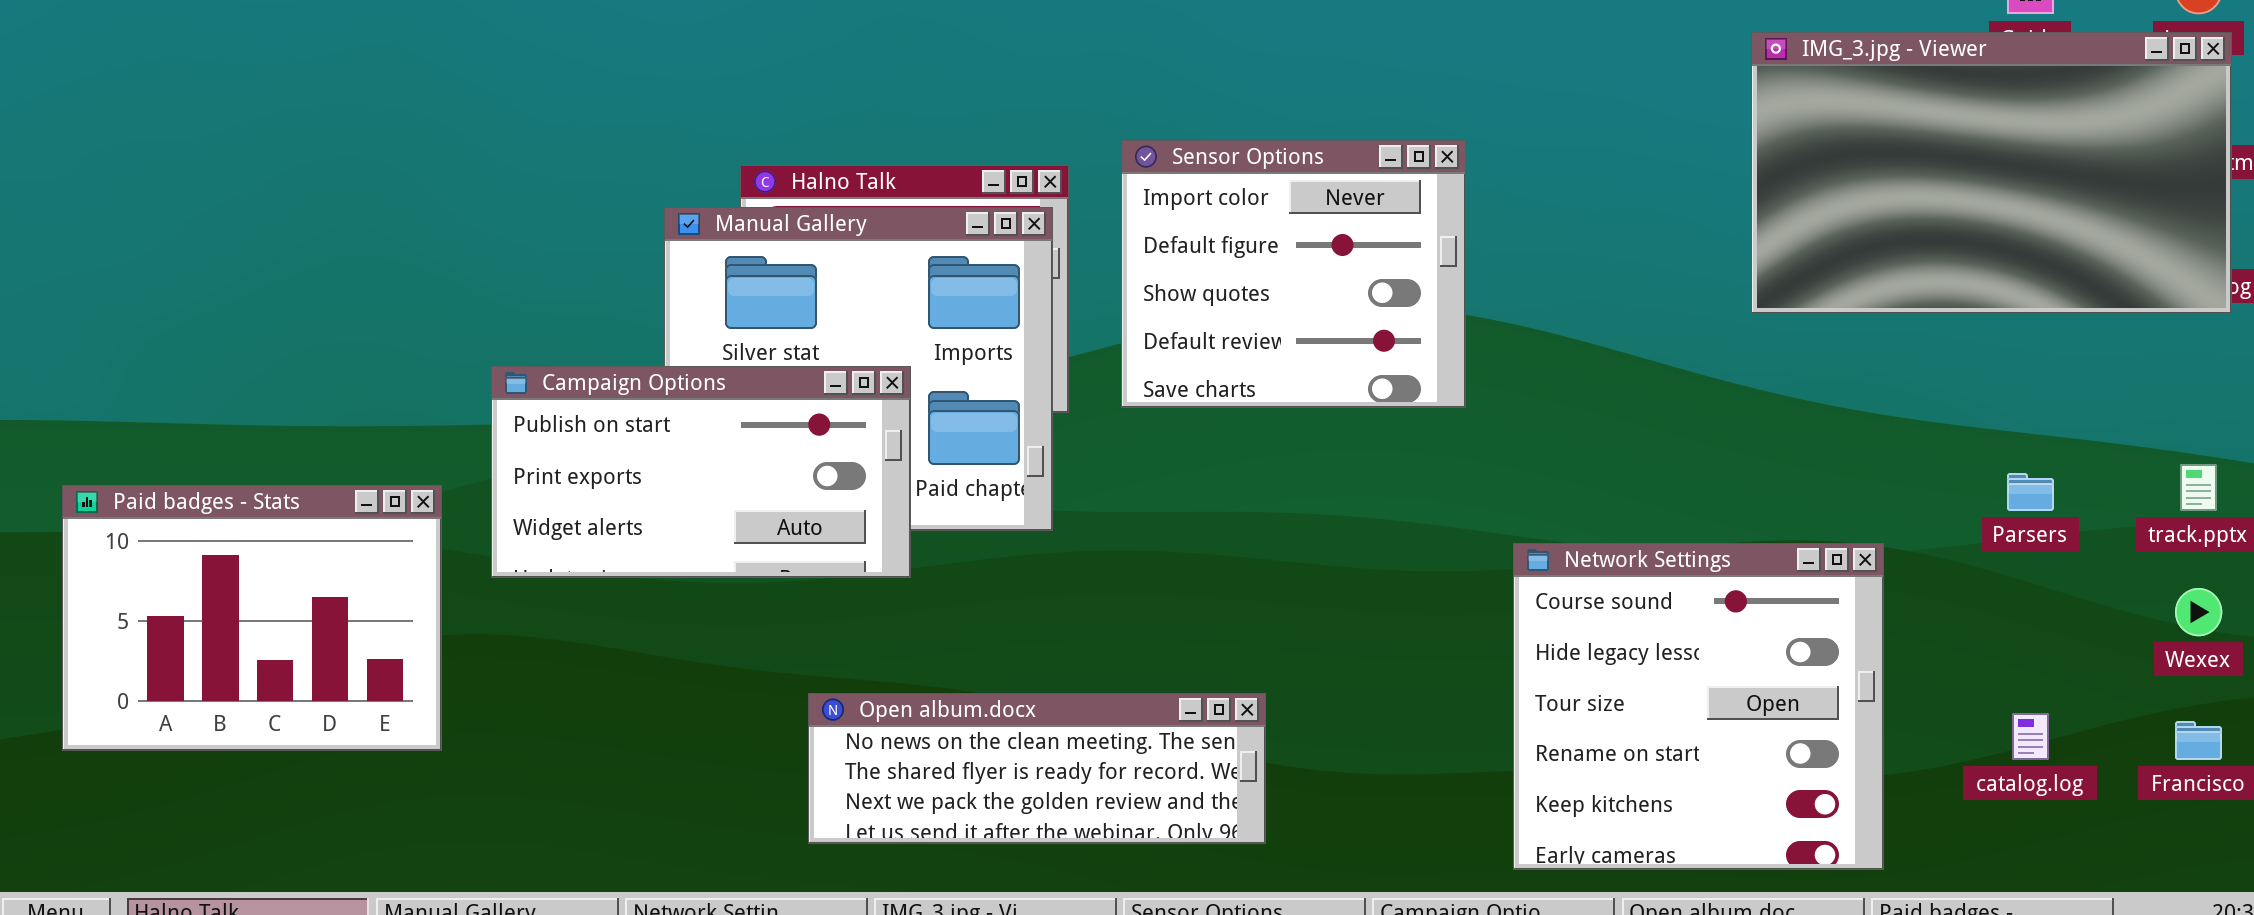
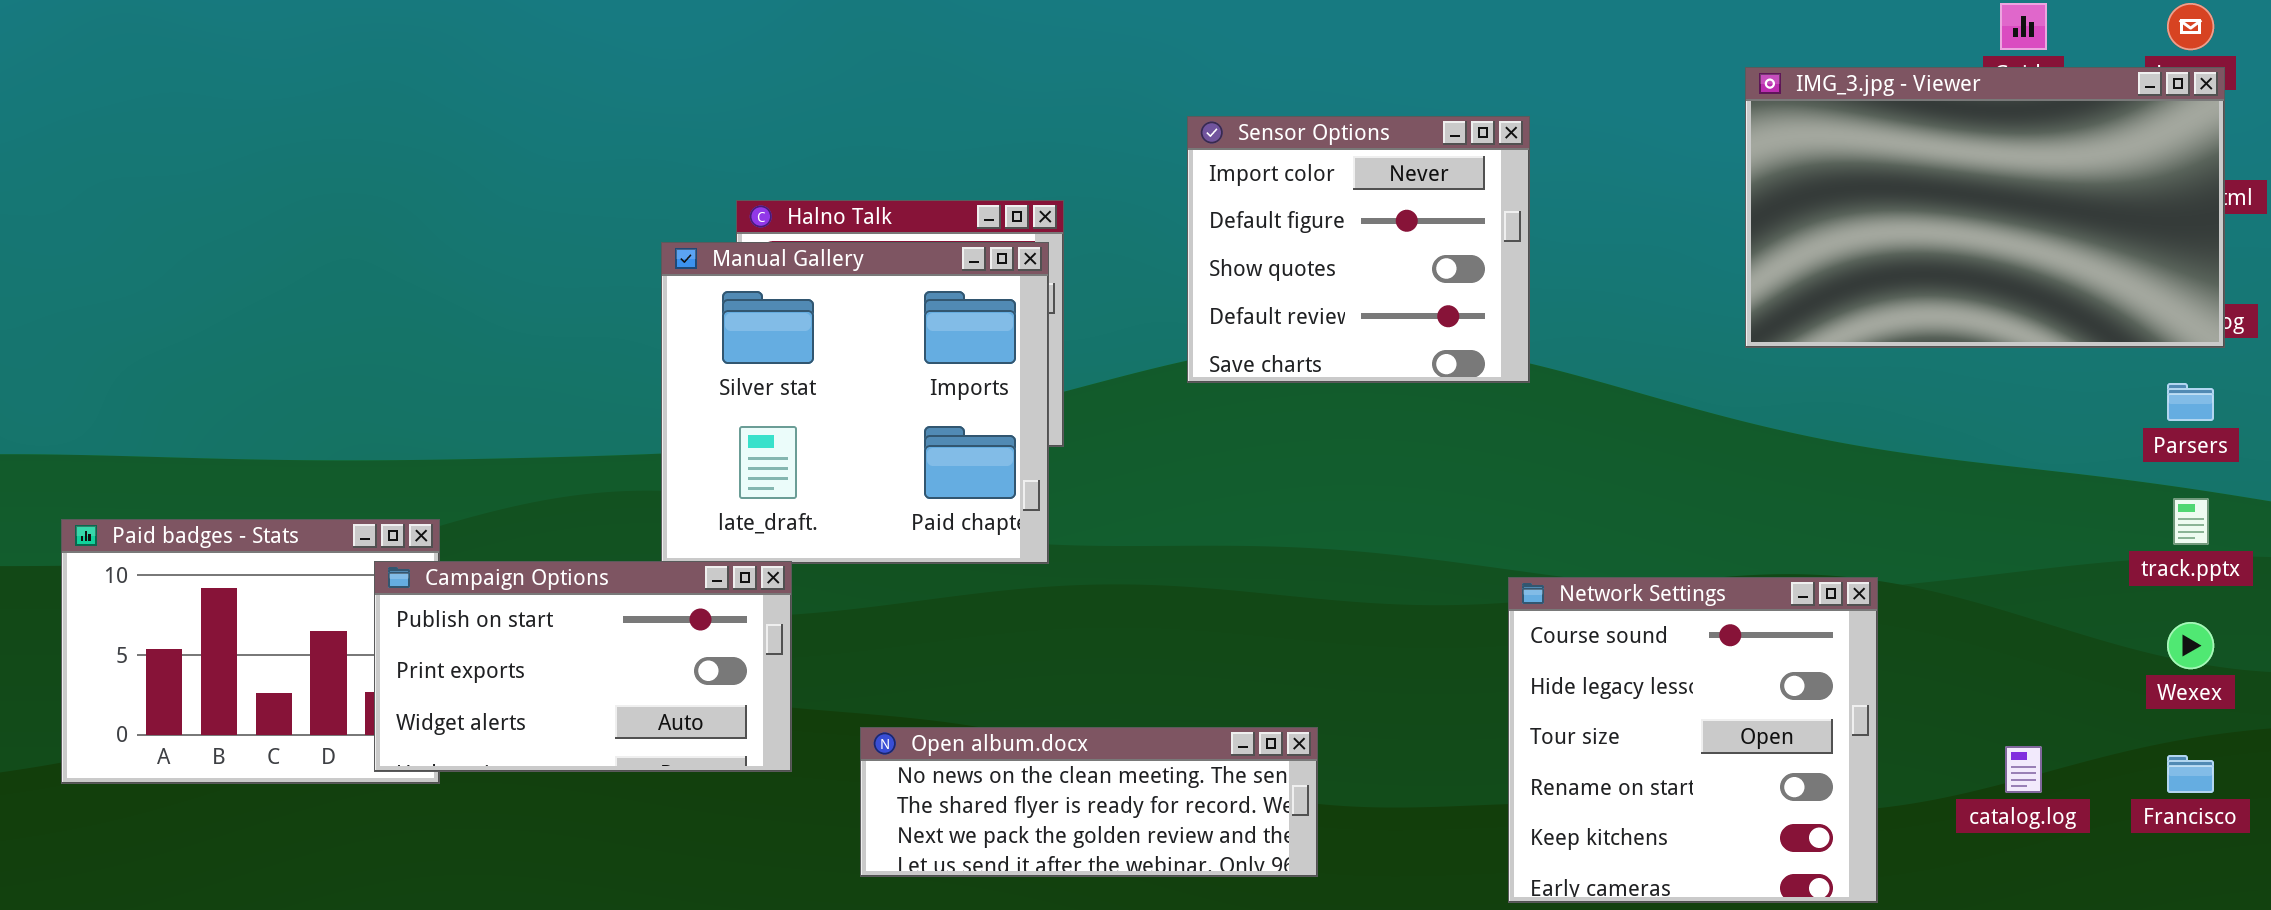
Sensor Options: [1121,140,1466,408] -> [1187,116,1530,383], moved
Campaign Options: [491,366,911,578] -> [374,561,792,772], moved
Parsers: [2007,473,2054,511] -> [2167,383,2214,421], moved
Open album.docx: [808,693,1266,844] -> [860,727,1318,877], moved

